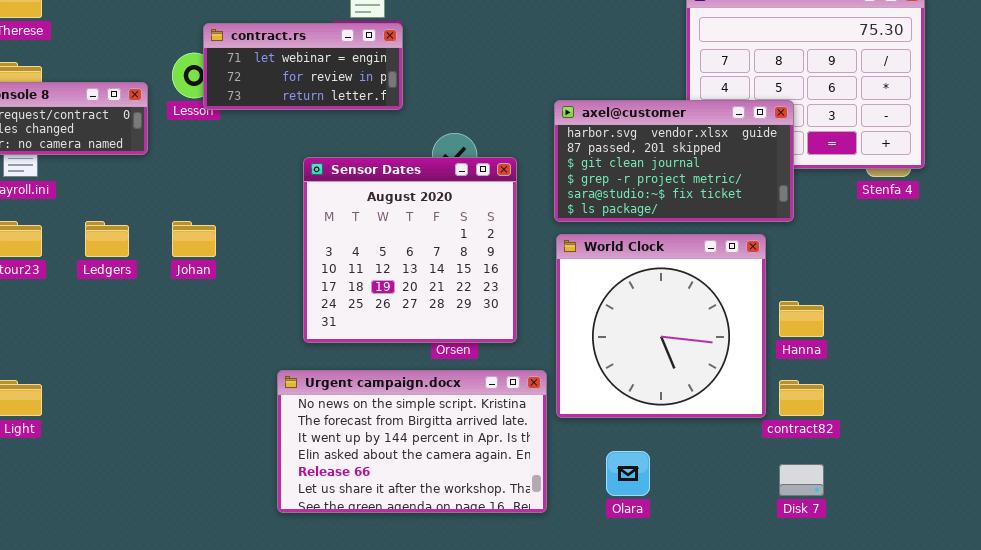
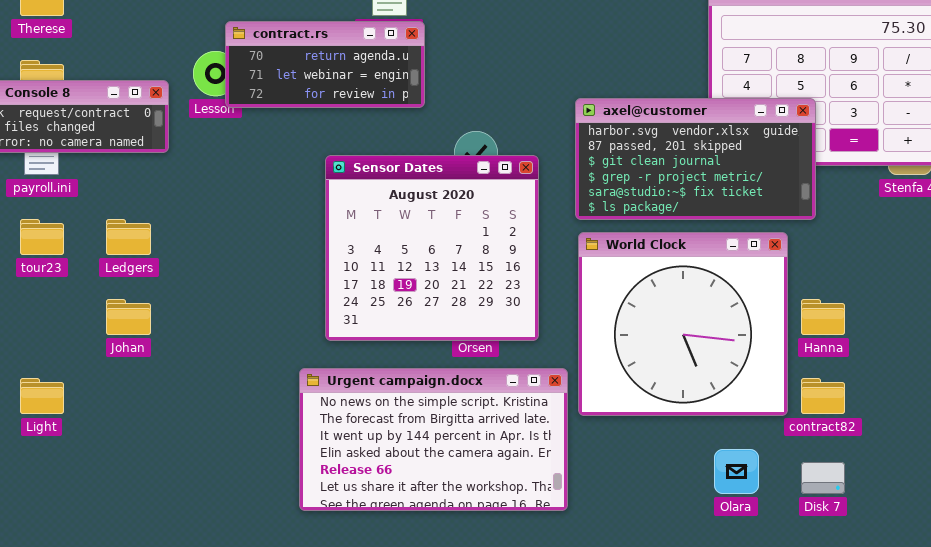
contract.rs: [203,23,403,110] -> [225,21,425,108], scrolled up 1 row
Johan: [172,221,216,257] -> [106,299,151,335], moved
Olara: [606,451,650,496] -> [714,449,759,494], moved

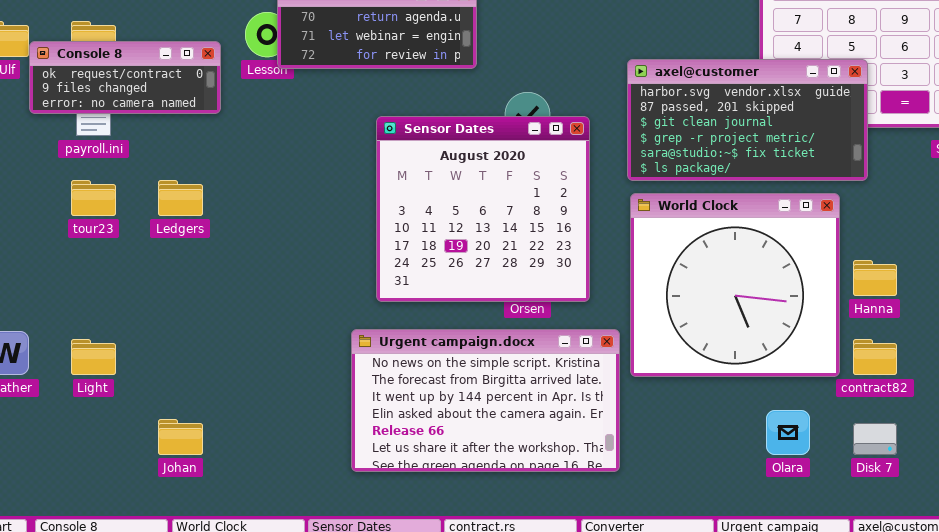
Johan: [106,299,151,335] -> [158,419,203,455], moved

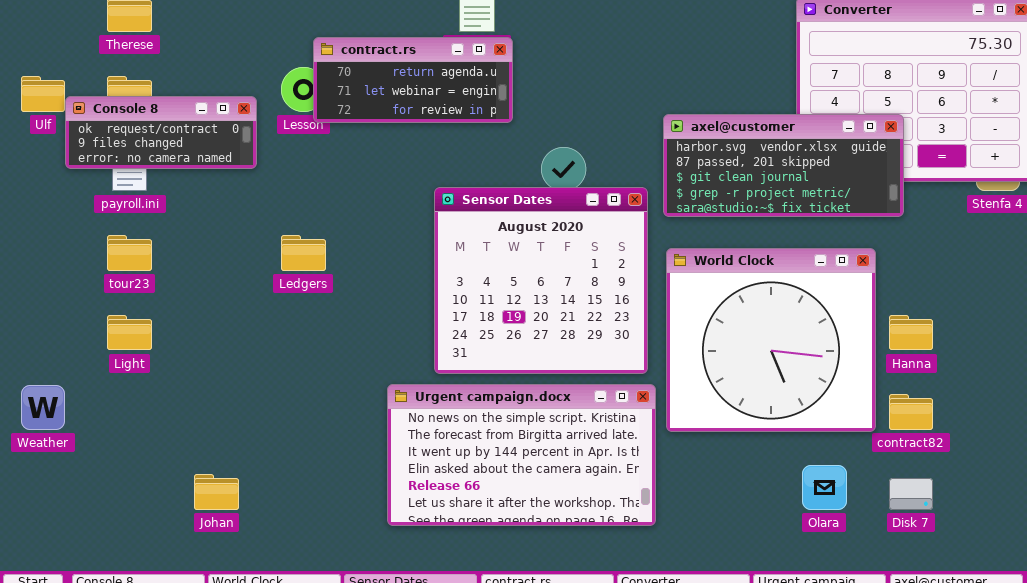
axel@customer: [627,59,868,181] -> [663,114,904,217], resized
Sensor Dates: [376,116,590,302] -> [434,187,648,374], moved
Ledgers: [158,180,203,216] -> [281,235,326,271], moved
Light: [71,339,116,375] -> [107,315,152,350], moved

